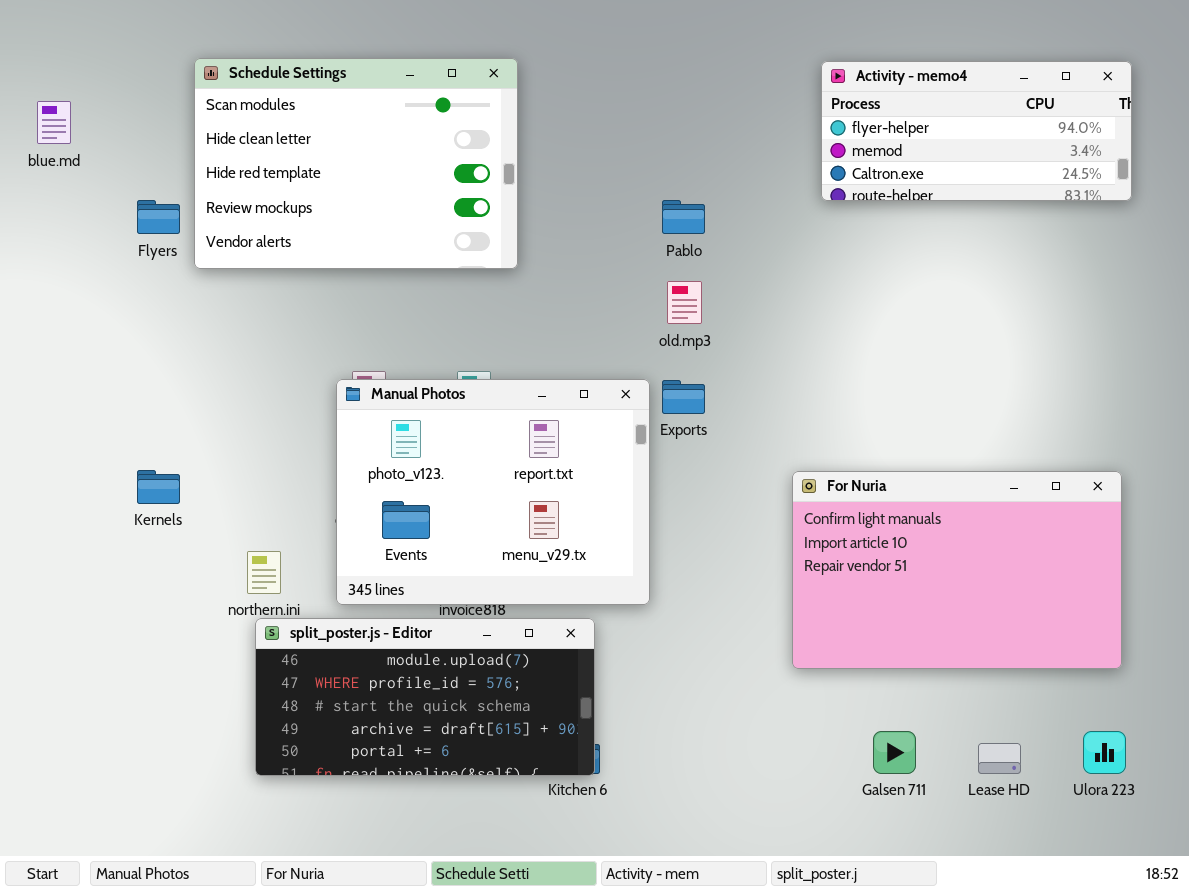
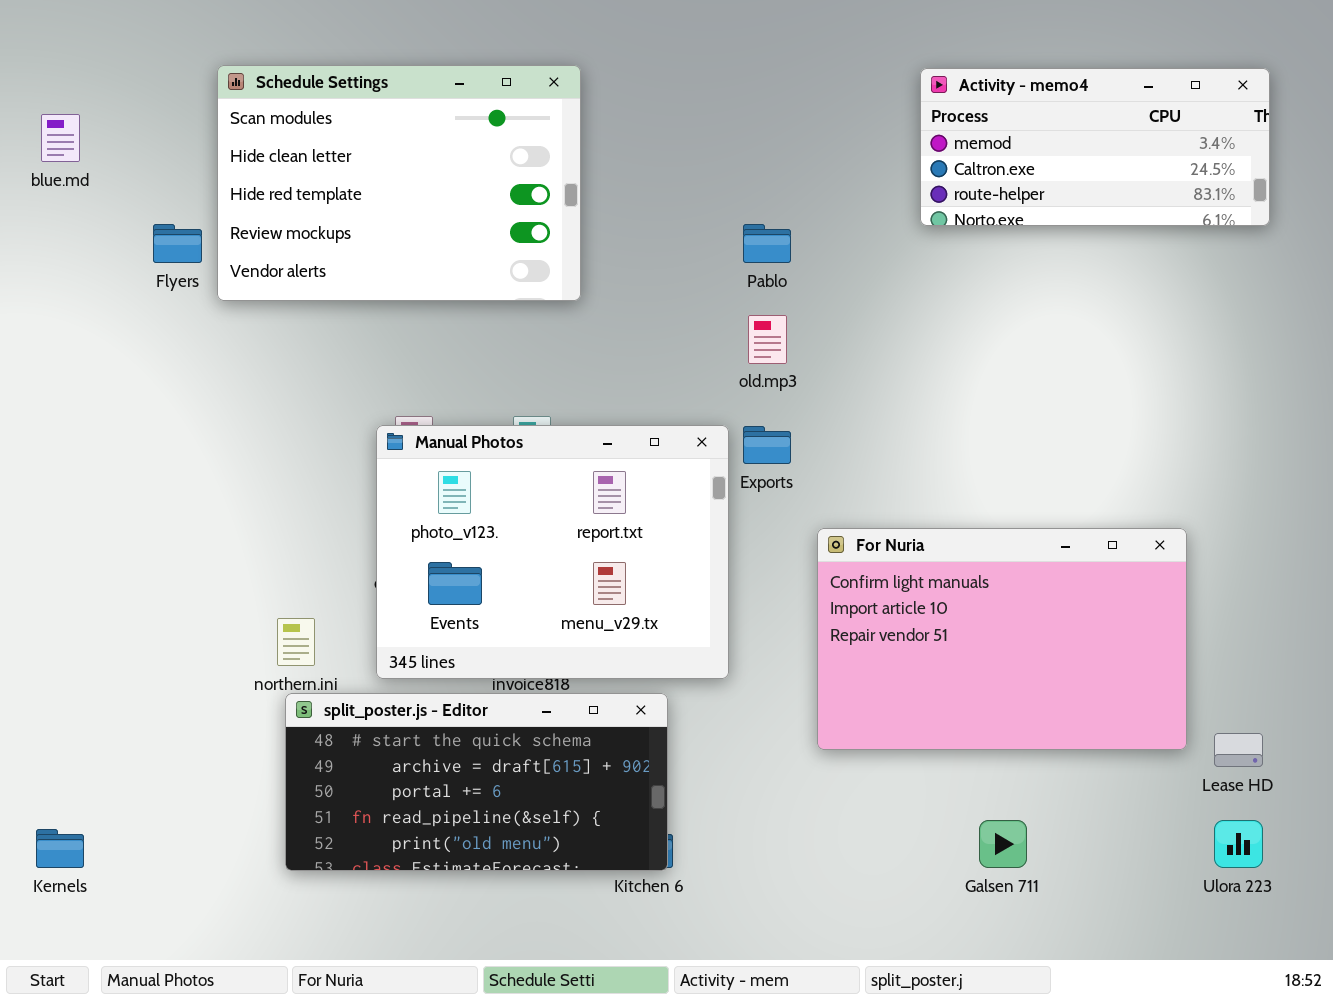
Activity - memo4: [821,61,1132,201] -> [920,68,1270,226], scrolled down 1 row
Kernels: [137,470,180,504] -> [36,829,84,868], moved
For Nuria: [792,471,1122,669] -> [817,528,1187,750], moved
split_poster.js - Editor: [255,618,595,776] -> [285,693,668,871], scrolled down 2 rows
Lease HD: [978,743,1021,774] -> [1214,733,1263,767], moved

